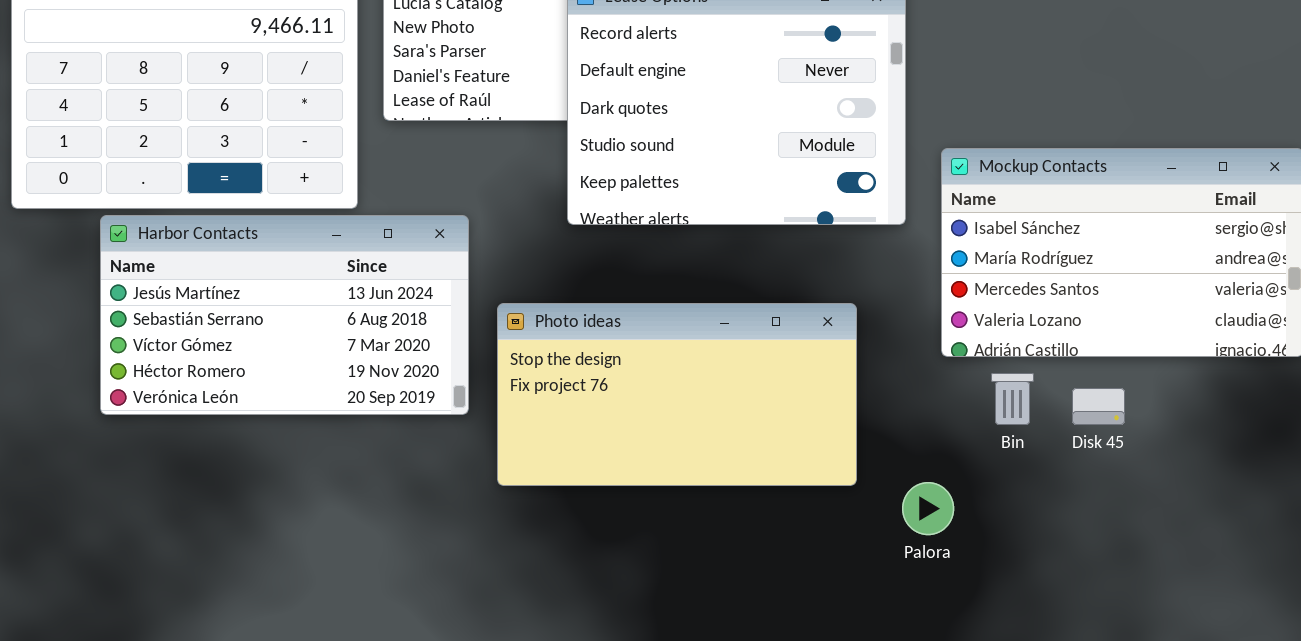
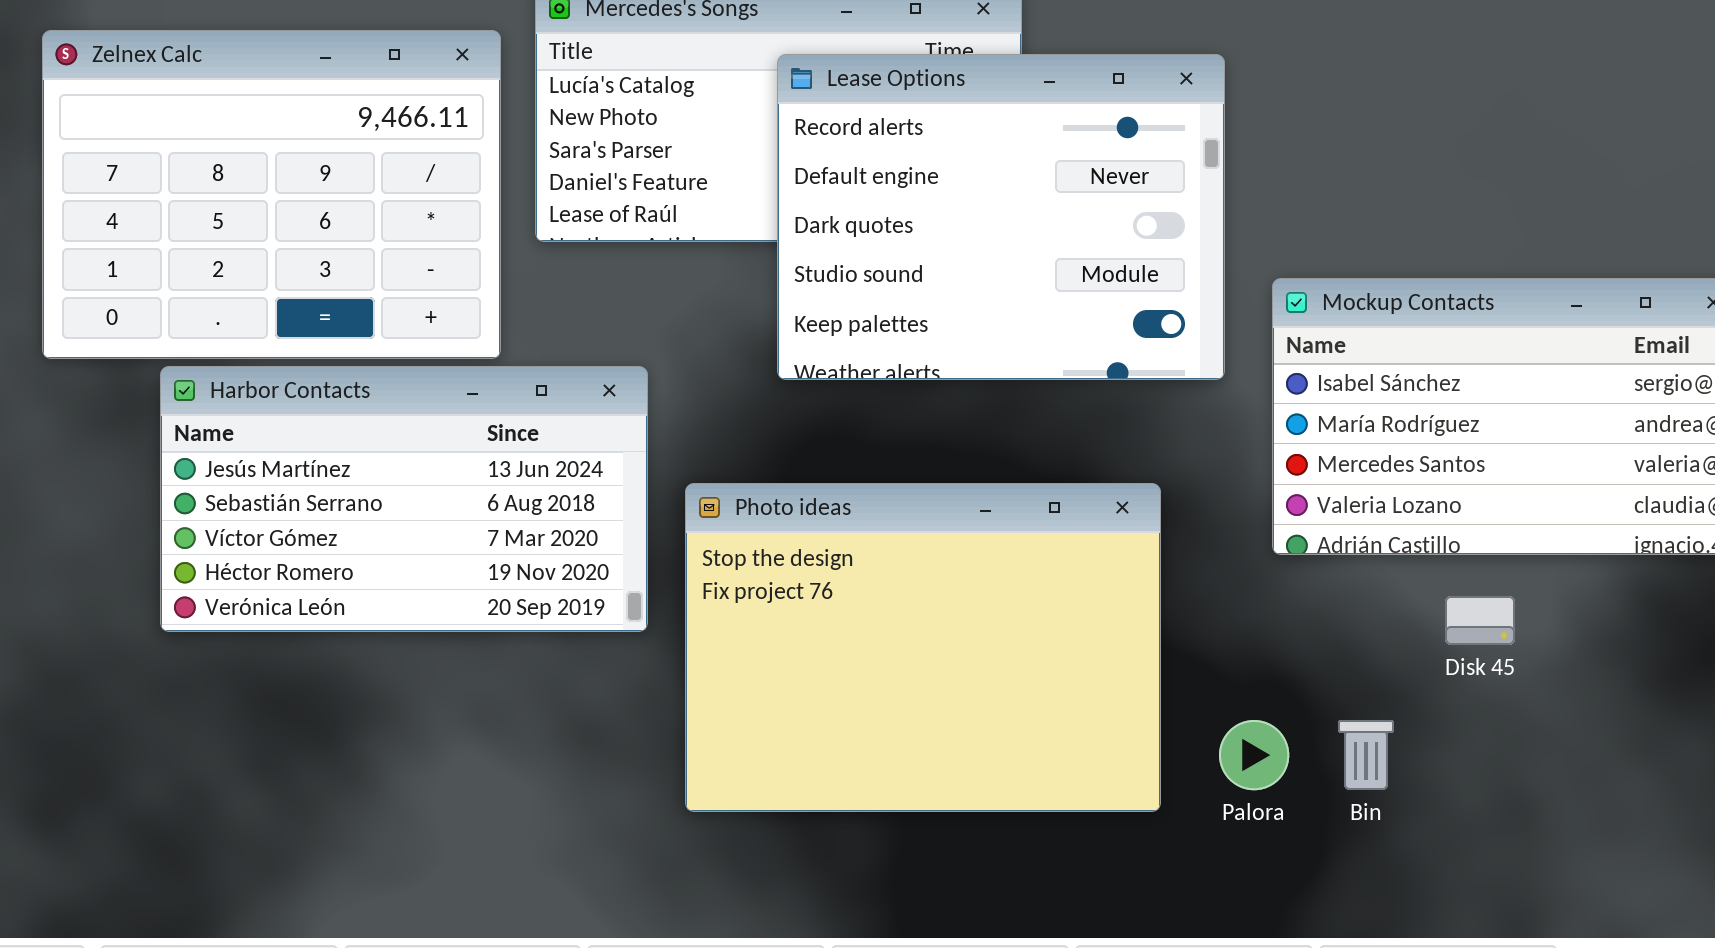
Photo ideas: [497,303,857,486] -> [685,483,1161,812], resized
Bin: [991,373,1034,425] -> [1338,720,1394,790], moved

